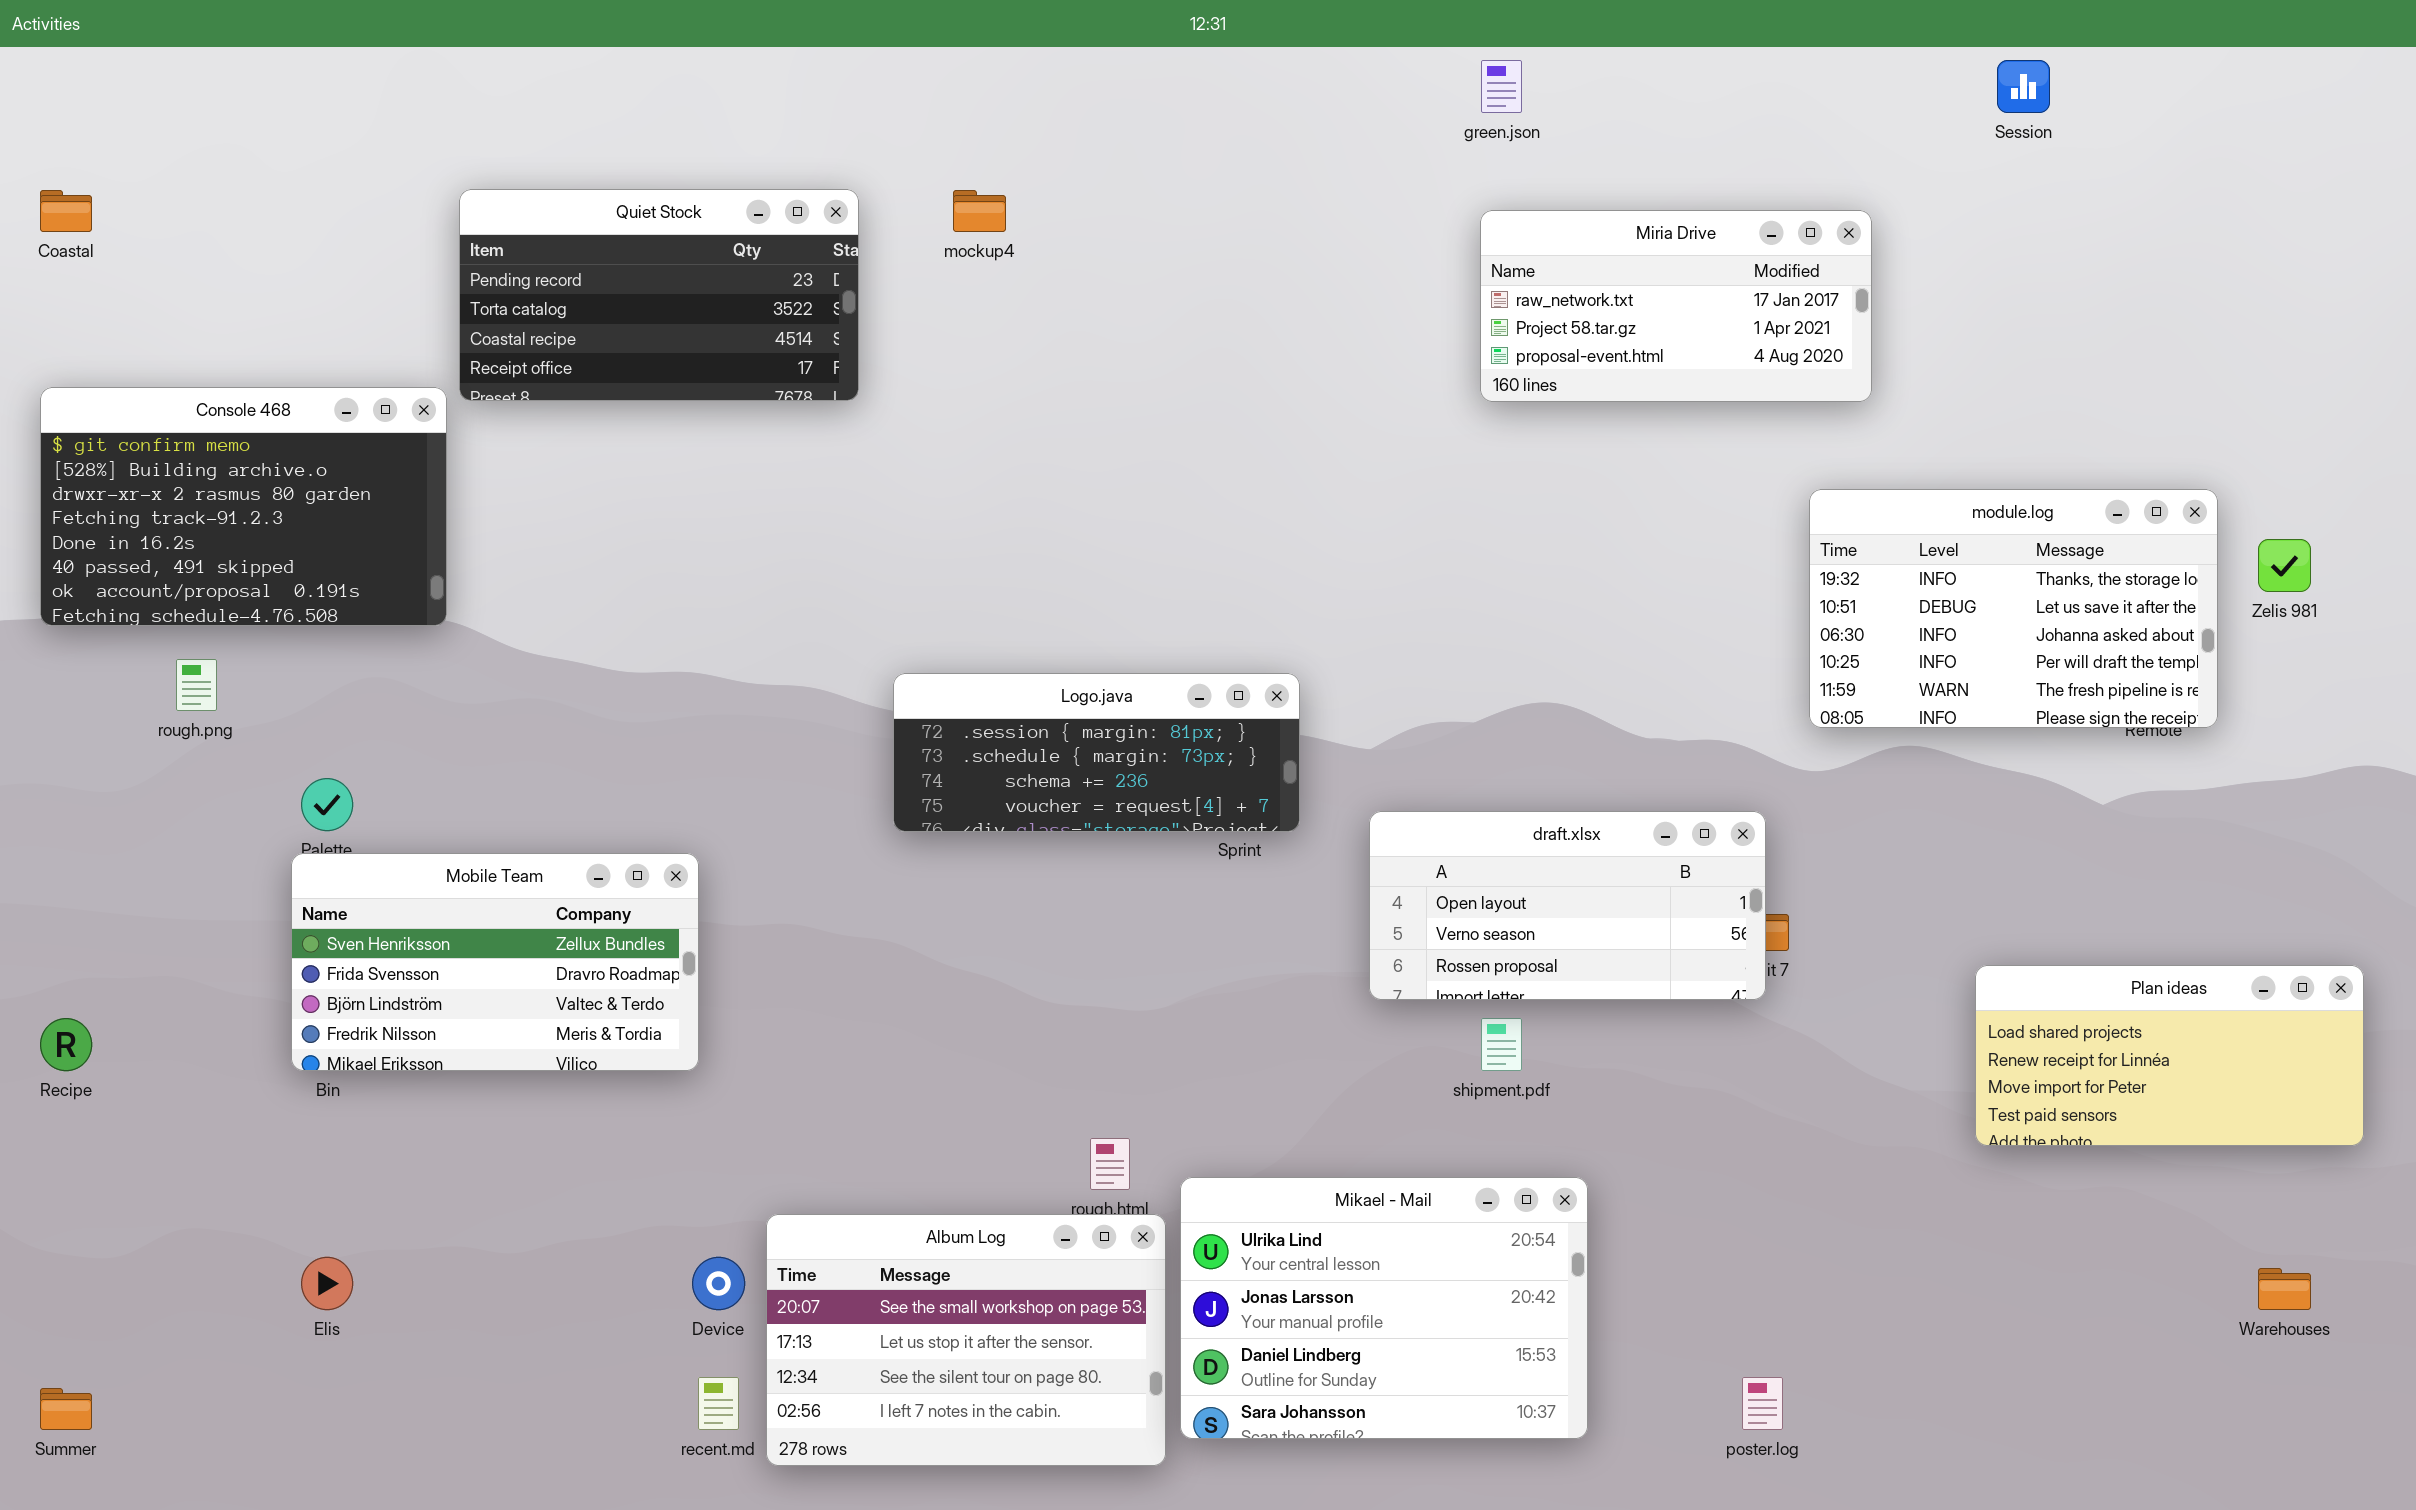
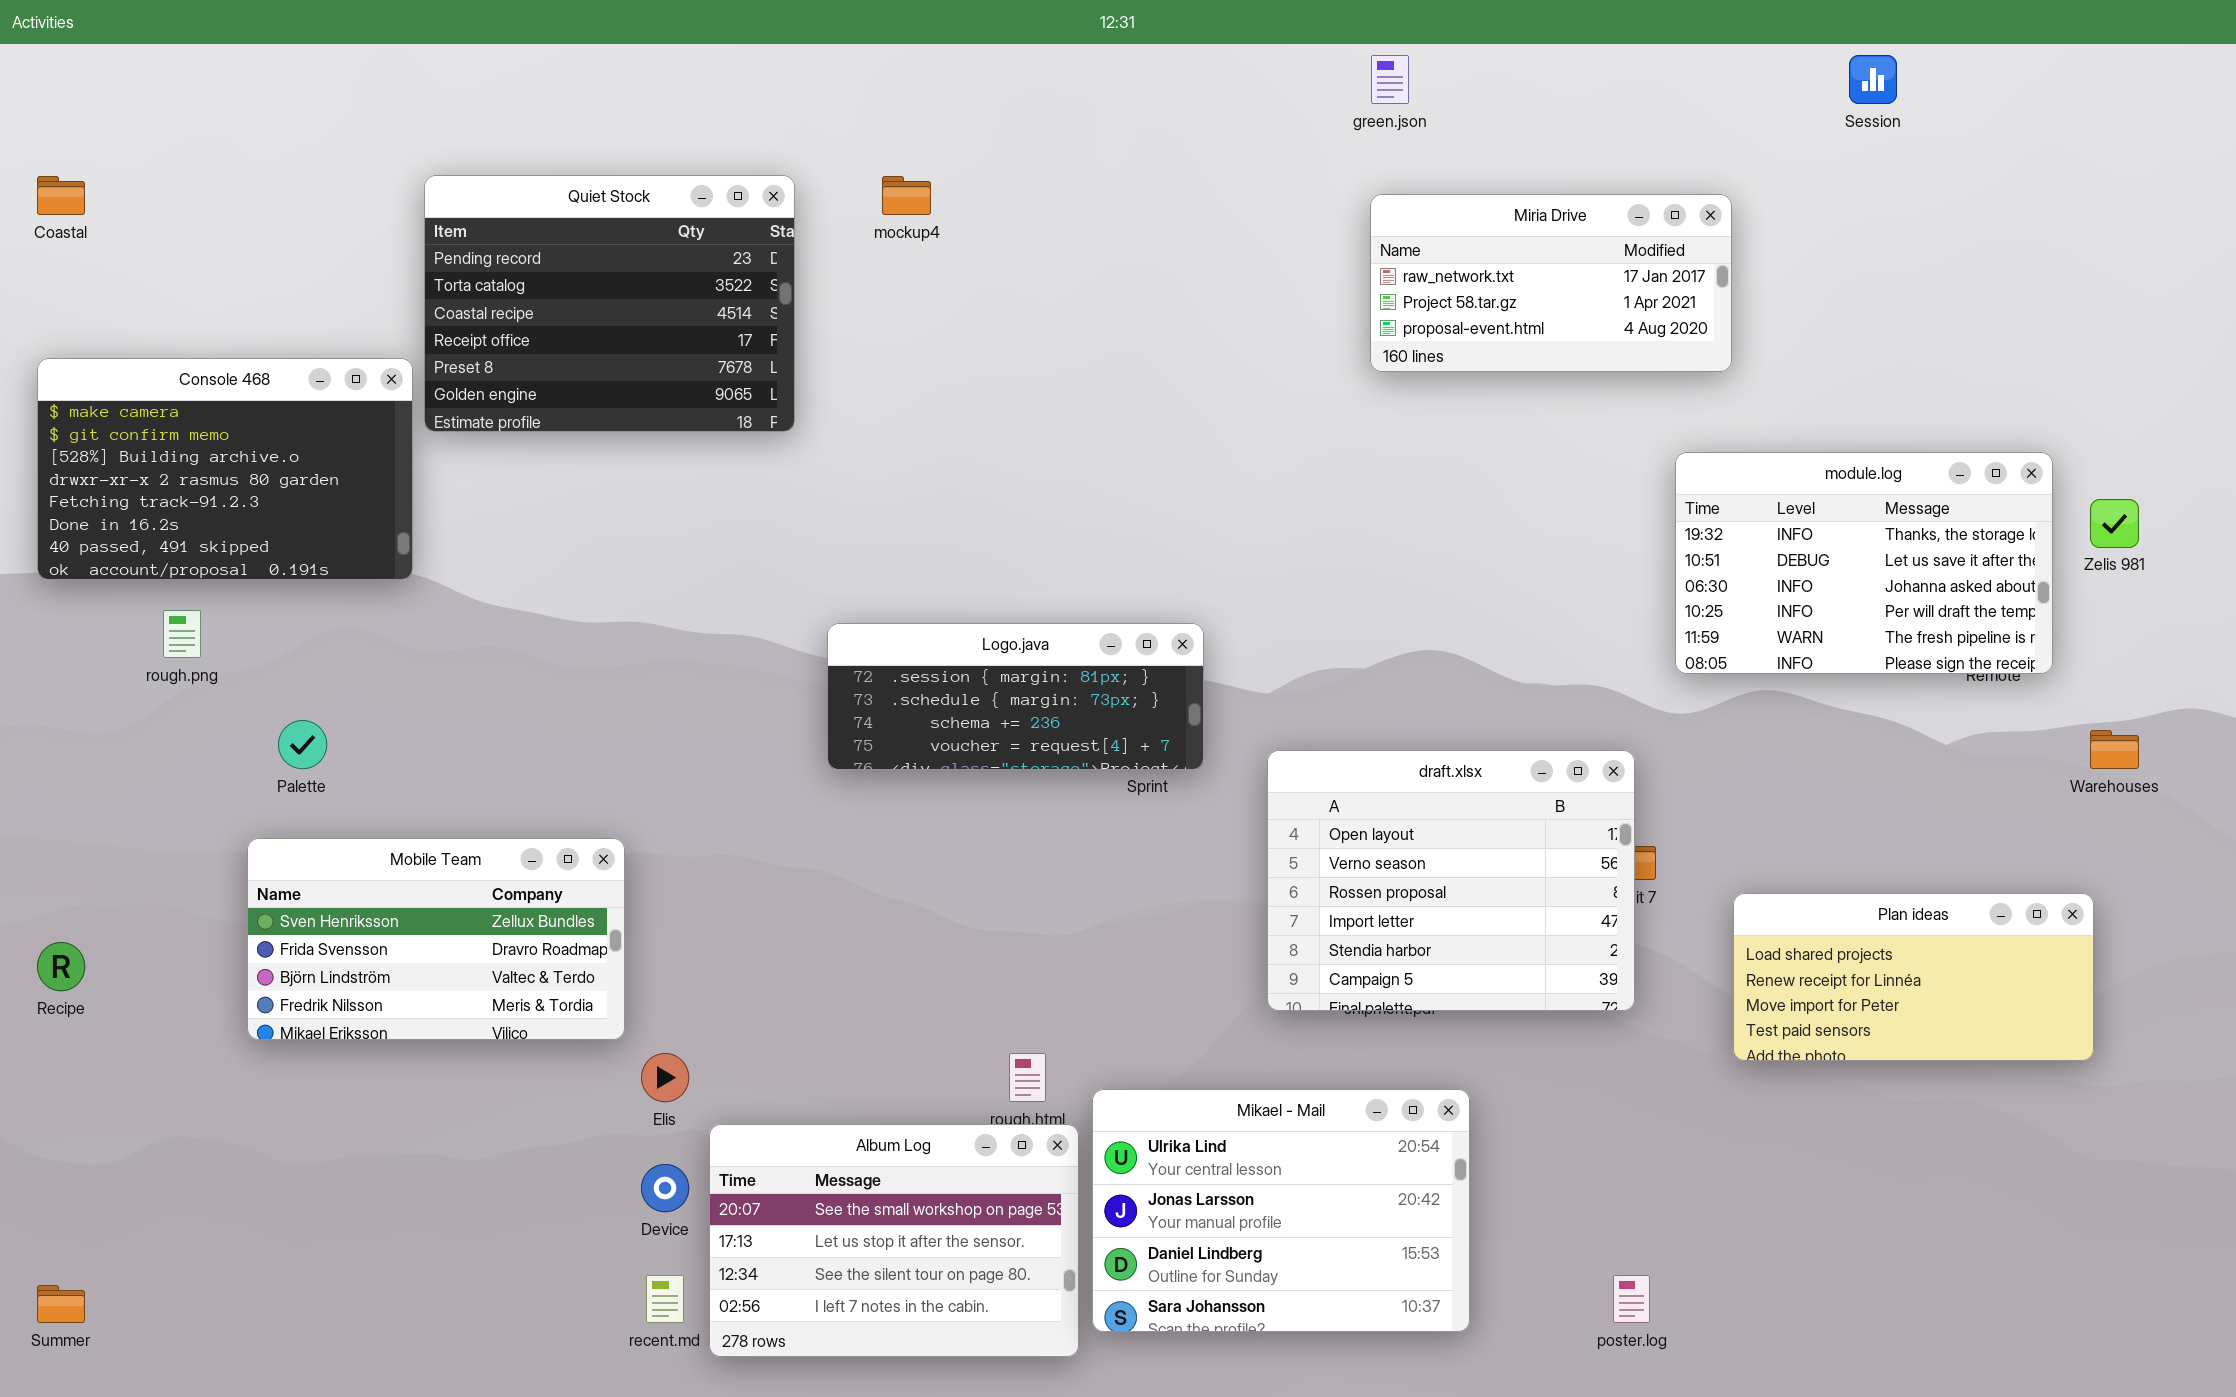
Quiet Stock: [459,189,859,401] -> [424,175,795,432], resized
Console 468: [40,387,447,626] -> [37,358,413,580], scrolled up 1 row
draft.xlsx: [1369,811,1766,1000] -> [1267,750,1635,1011], resized
Mobile Team: [291,853,699,1071] -> [247,838,625,1040], moved
Plan ideas: [1975,965,2364,1146] -> [1733,893,2094,1061], moved
Elis: [301,1257,353,1310] -> [641,1053,689,1102], moved
Warehouses: [2258,1268,2311,1310] -> [2090,730,2139,769], moved

